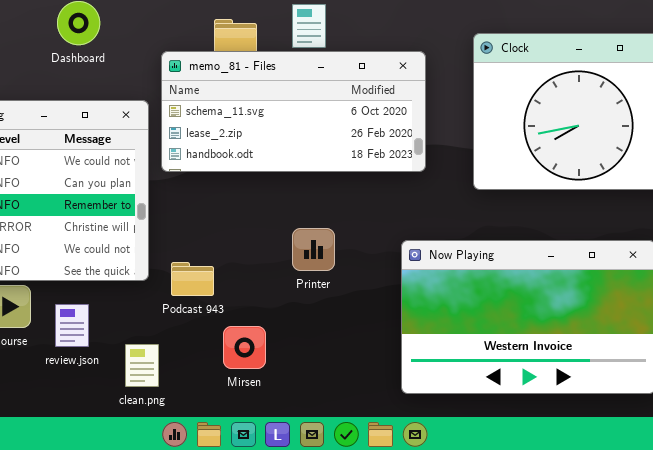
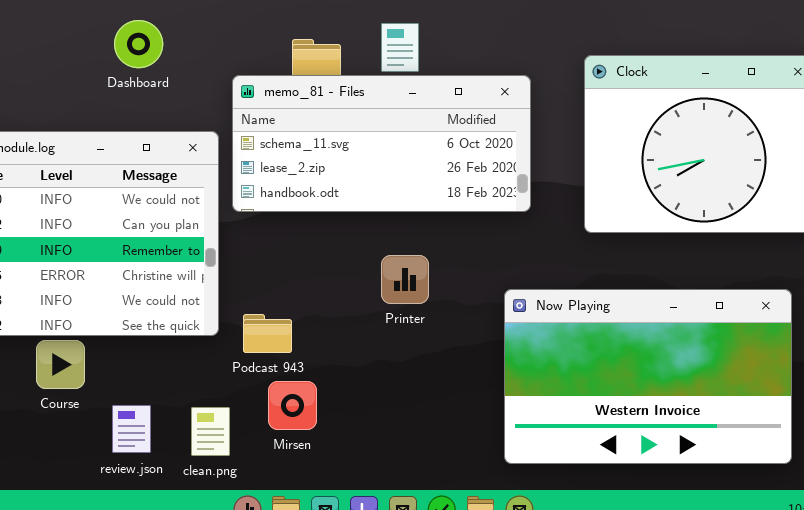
Printer: [292,228,335,271] -> [381,255,429,304], moved
review.json: [55,304,89,347] -> [112,405,151,453], moved
Mirsen: [223,326,266,369] -> [268,381,317,430], moved

